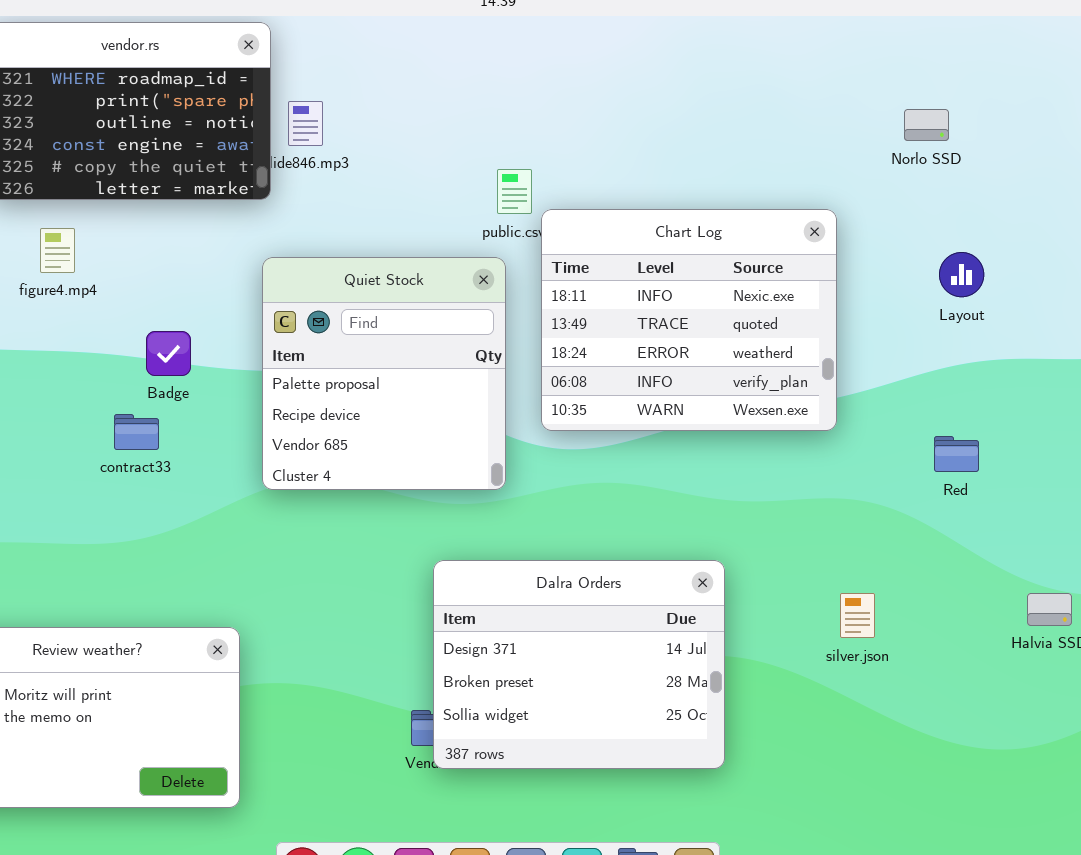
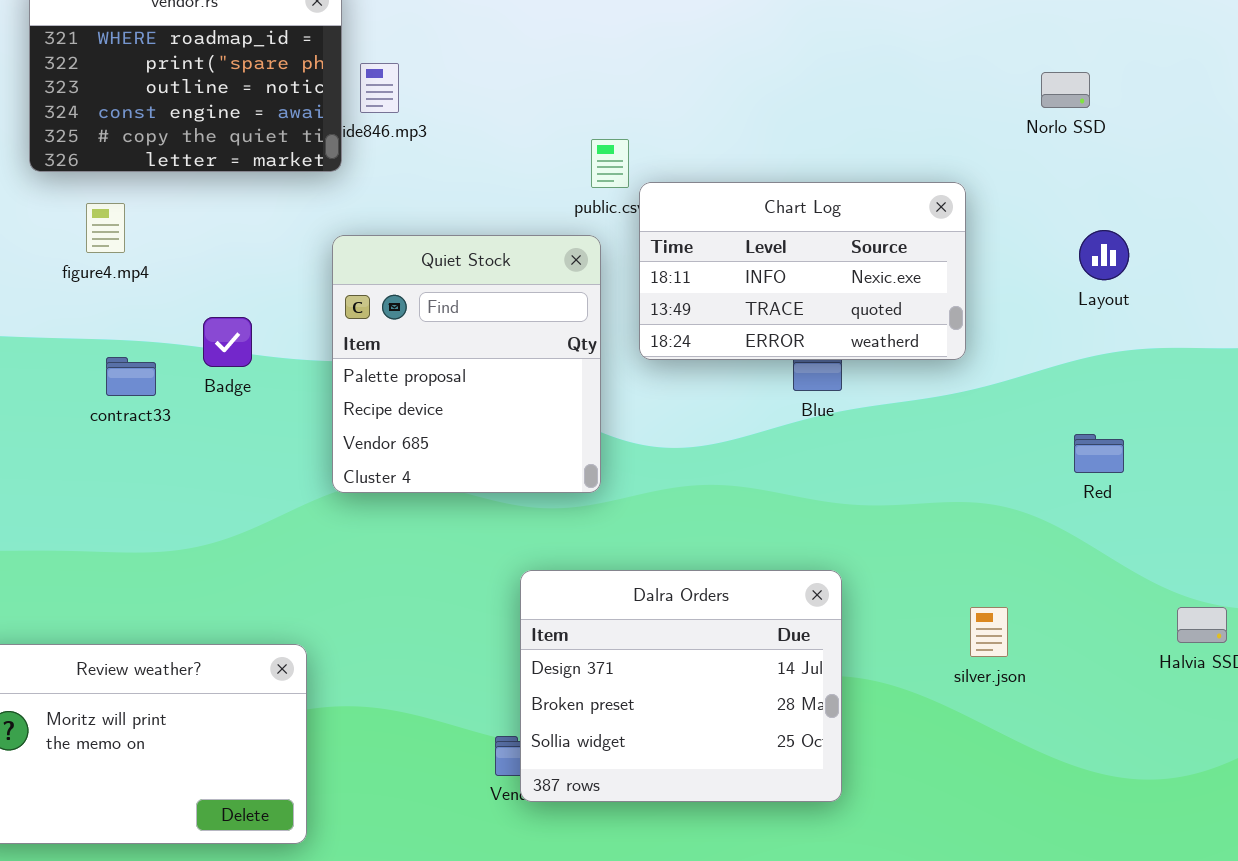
Chart Log: [541,209,837,431] -> [639,182,966,360], resized
contract33: [114,414,159,450] -> [106,357,156,396], moved

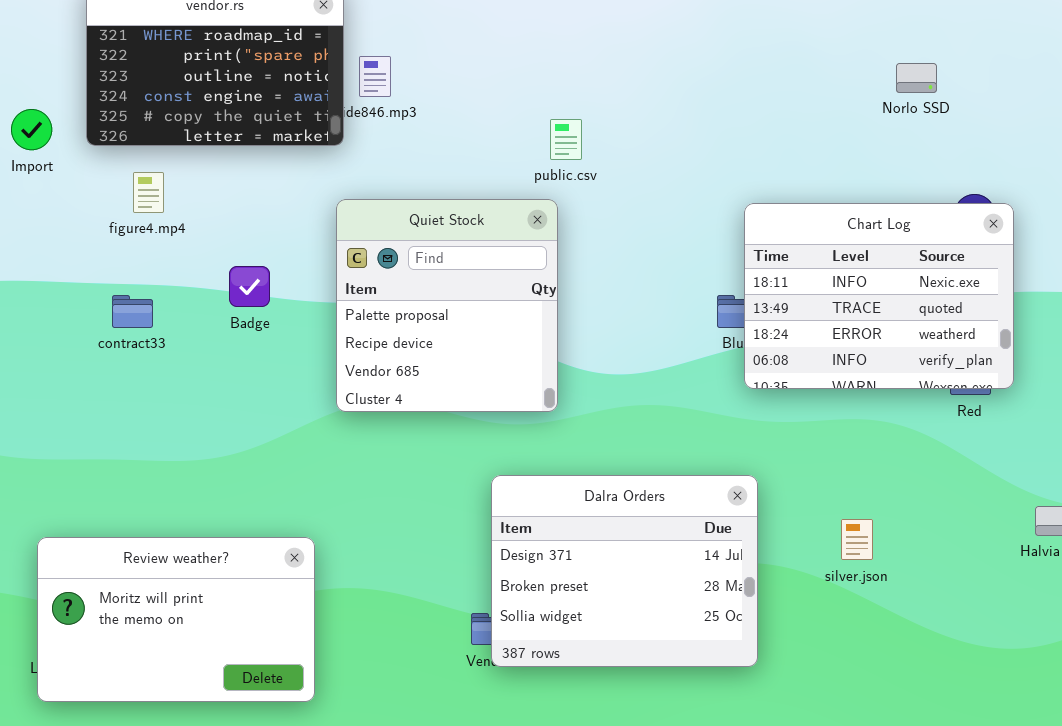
Norlo SSD: [1041,72,1090,108] -> [896,63,937,93], moved
Chart Log: [639,182,966,360] -> [744,203,1014,389], moved, resized
contract33: [106,357,156,396] -> [112,295,153,328], moved
silver.json: [970,607,1008,657] -> [841,519,873,560], moved

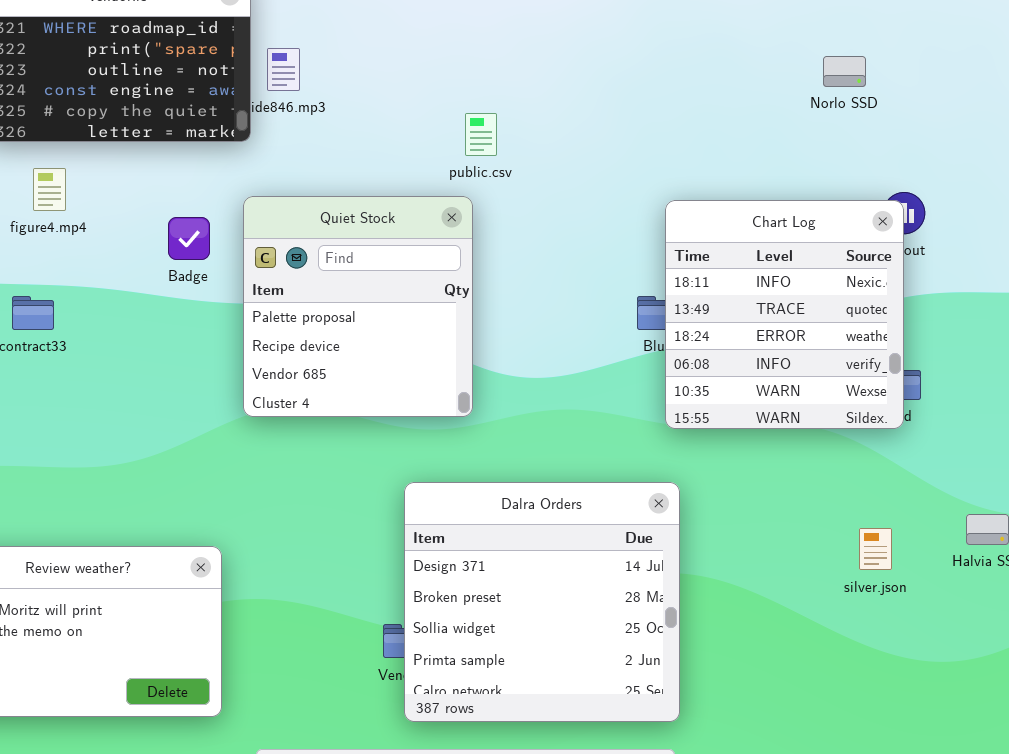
Chart Log: [744,203,1014,389] -> [665,200,904,429], resized
Badge: [229,266,270,307] -> [168,217,210,260], moved
Dalra Orders: [491,475,758,667] -> [404,482,680,722], resized
silver.json: [841,519,873,560] -> [859,528,892,570], moved

